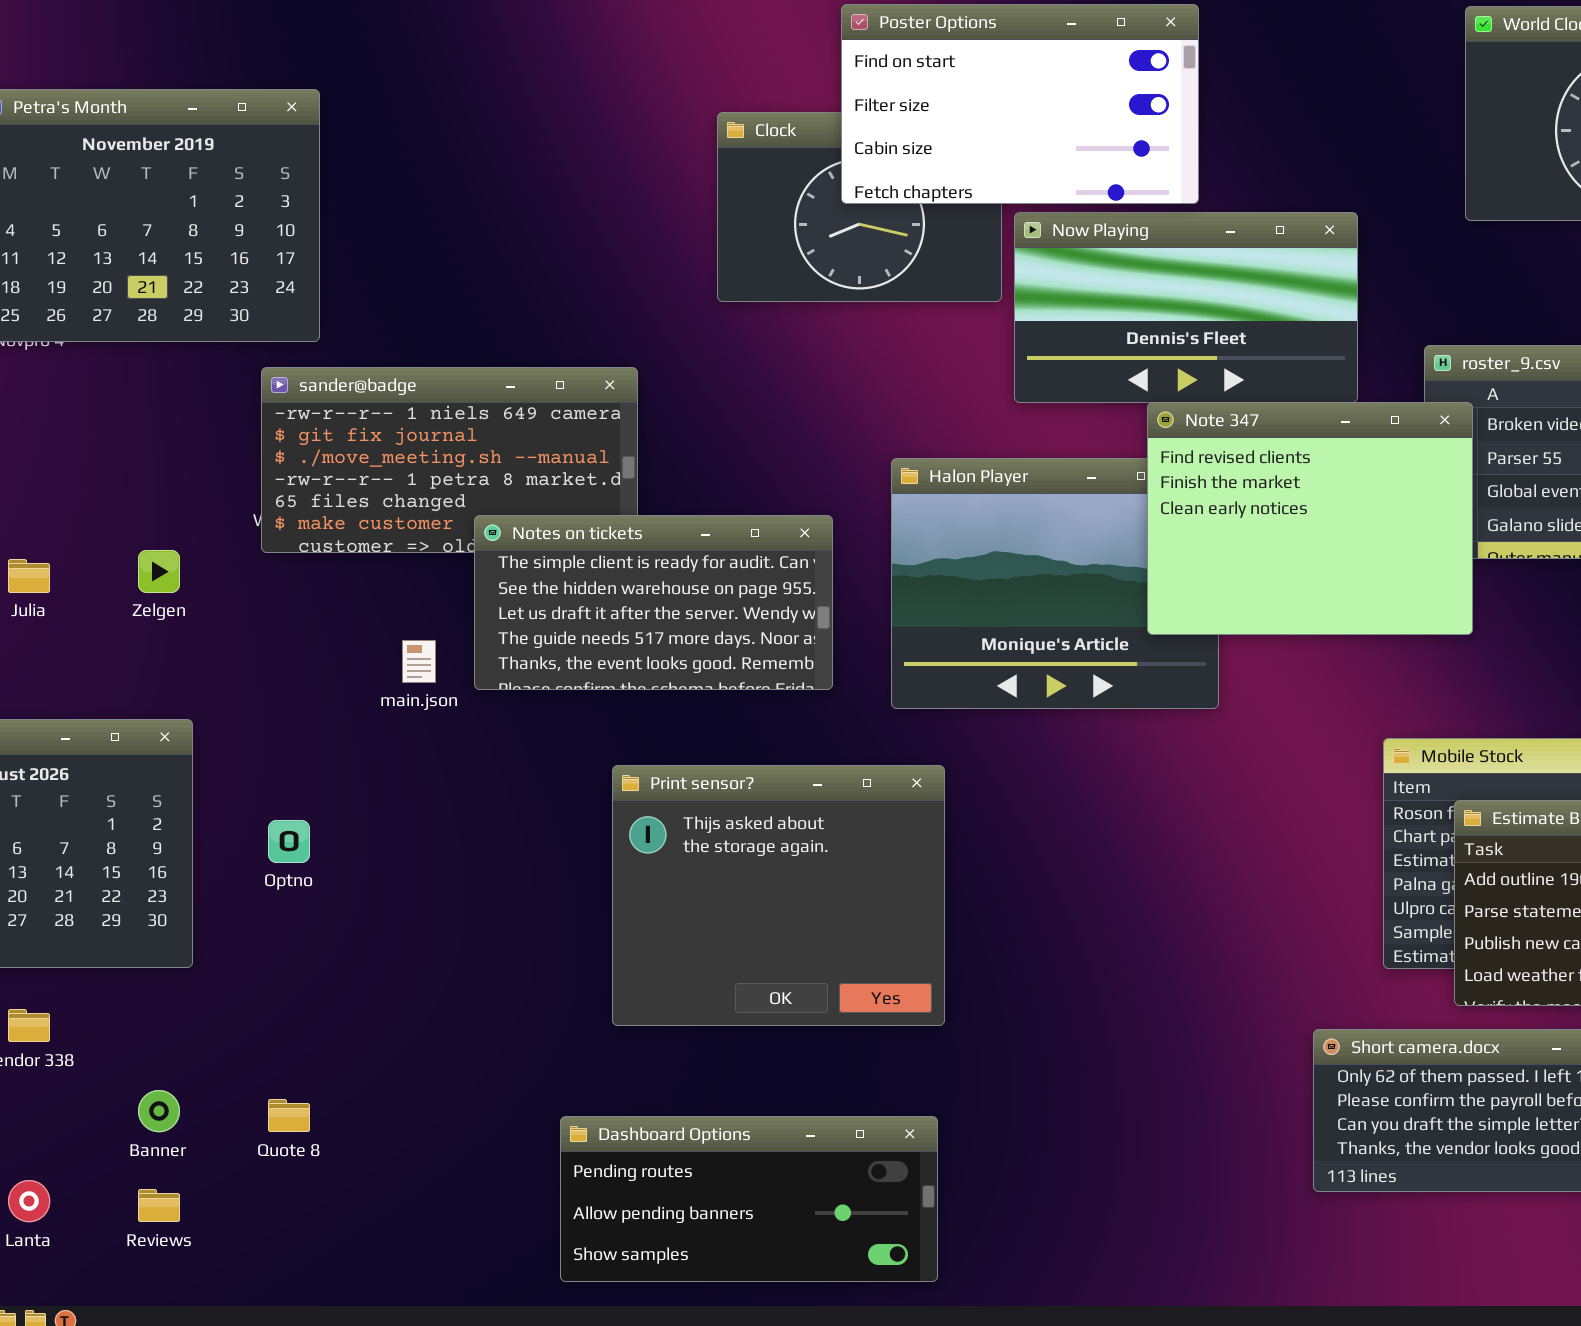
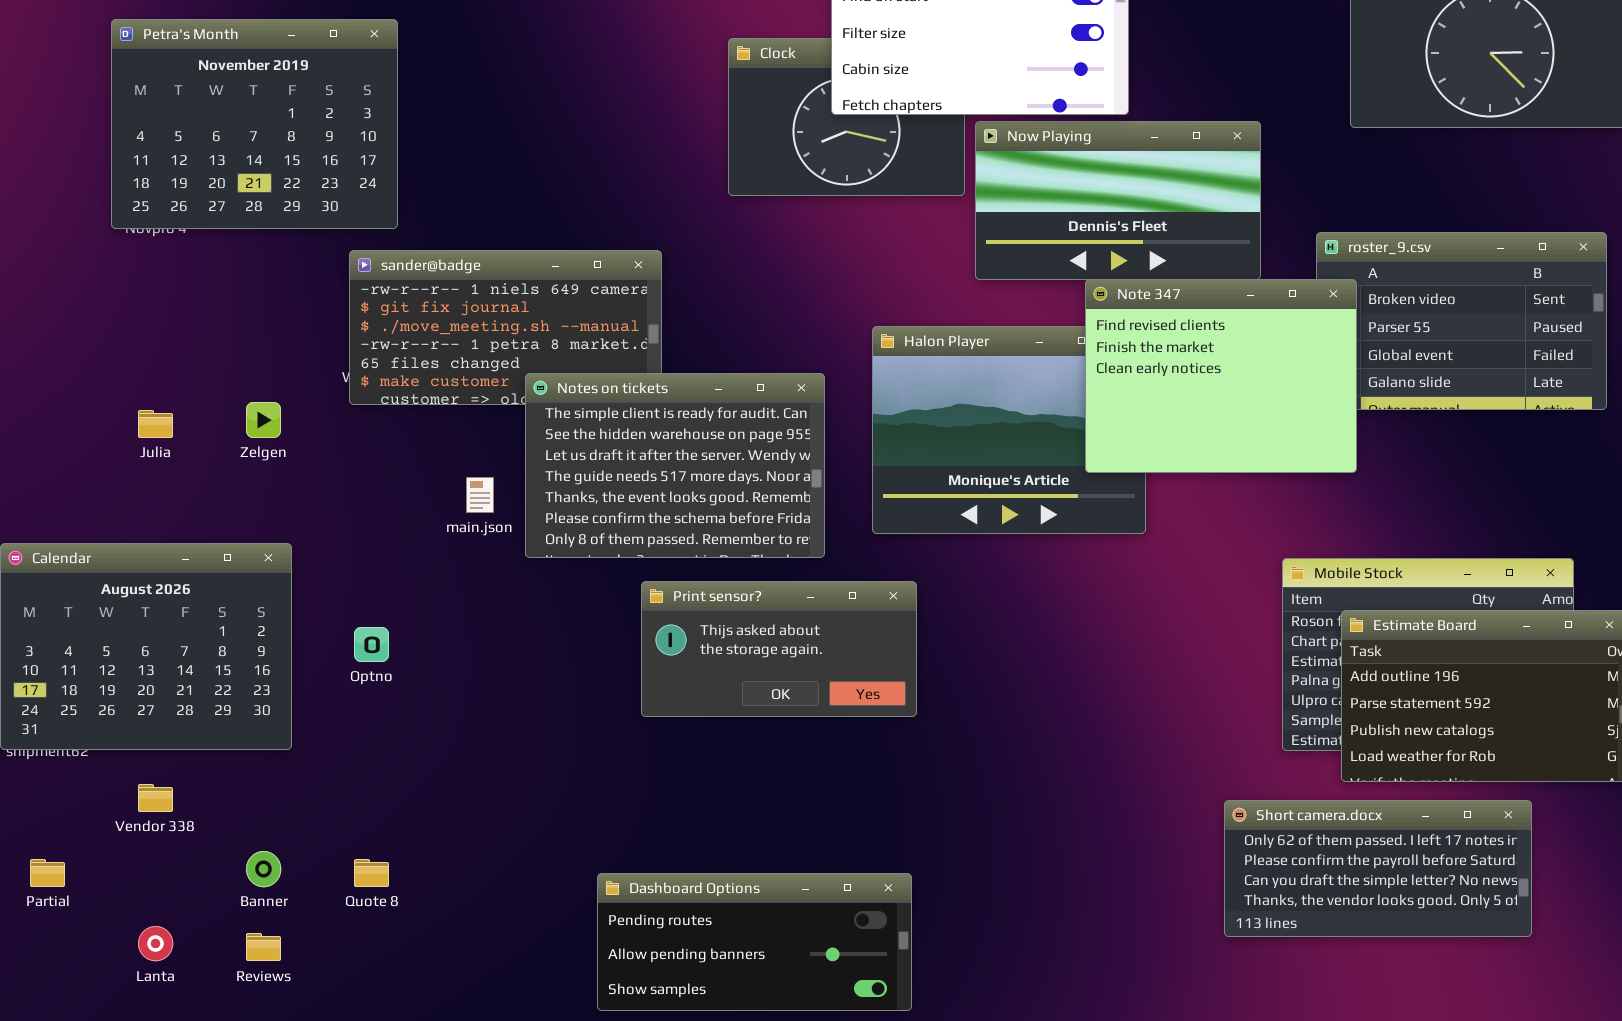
Notes on tickets: [474,515,833,690] -> [525,373,825,558], resized
Print sensor?: [612,765,945,1026] -> [641,581,917,717], resized

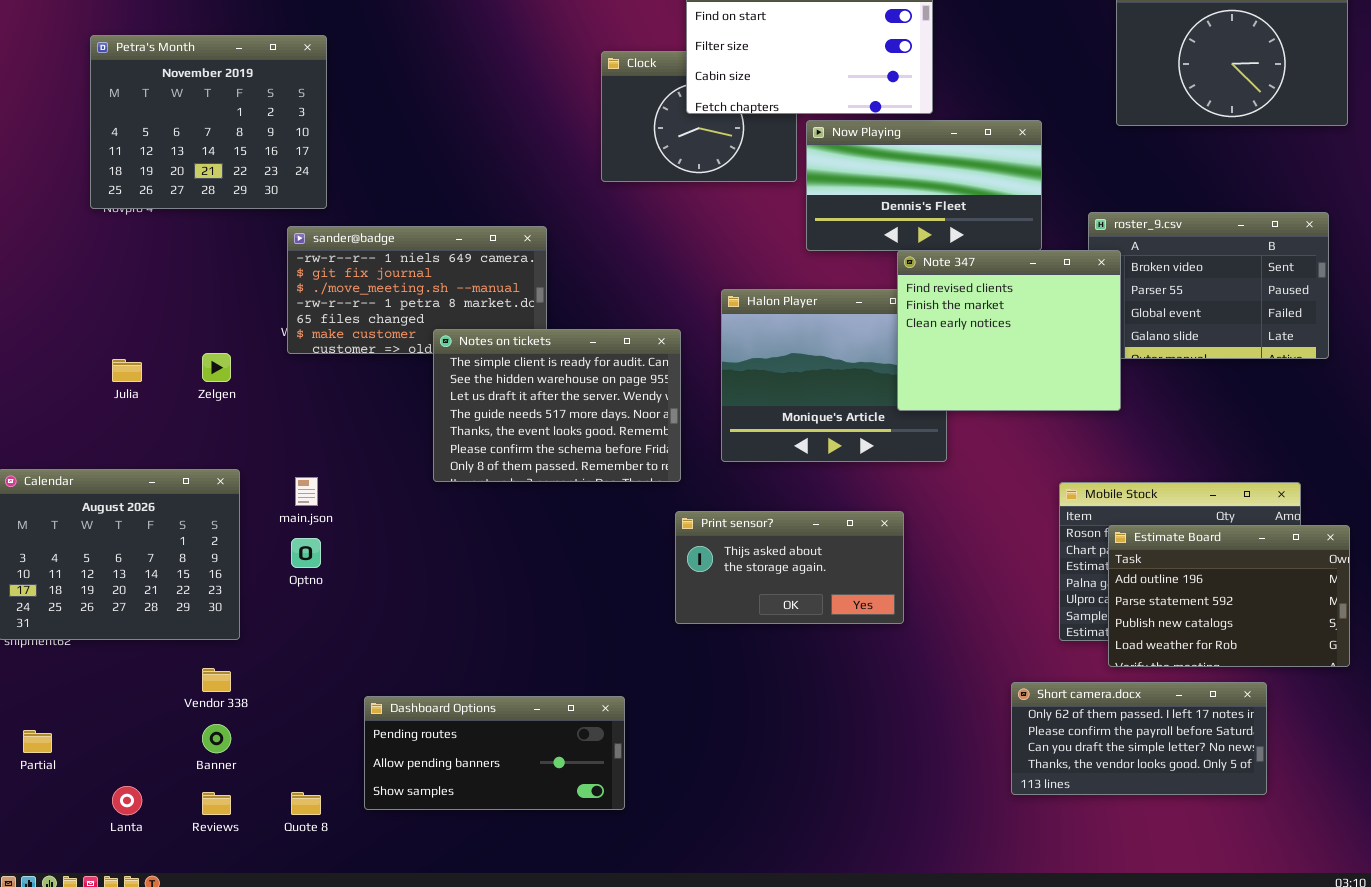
main.json: [466,477,494,513] -> [295,477,318,506], moved
Print sensor?: [641,581,917,717] -> [675,511,904,624], moved
Vendor 338: [138,784,173,812] -> [202,668,231,692], moved
Quote 8: [354,859,389,887] -> [291,792,321,815], moved
Dashboard Options: [597,873,912,1011] -> [364,696,625,810], moved

